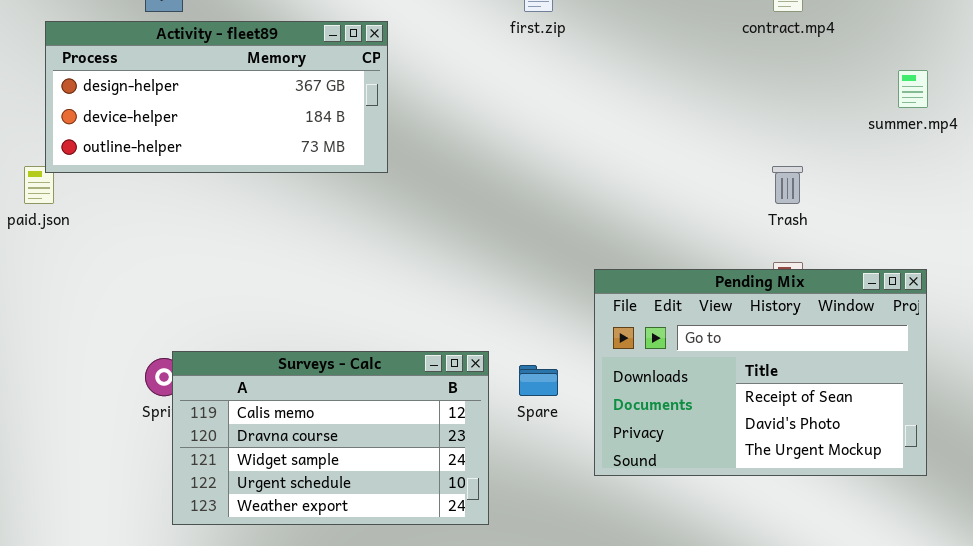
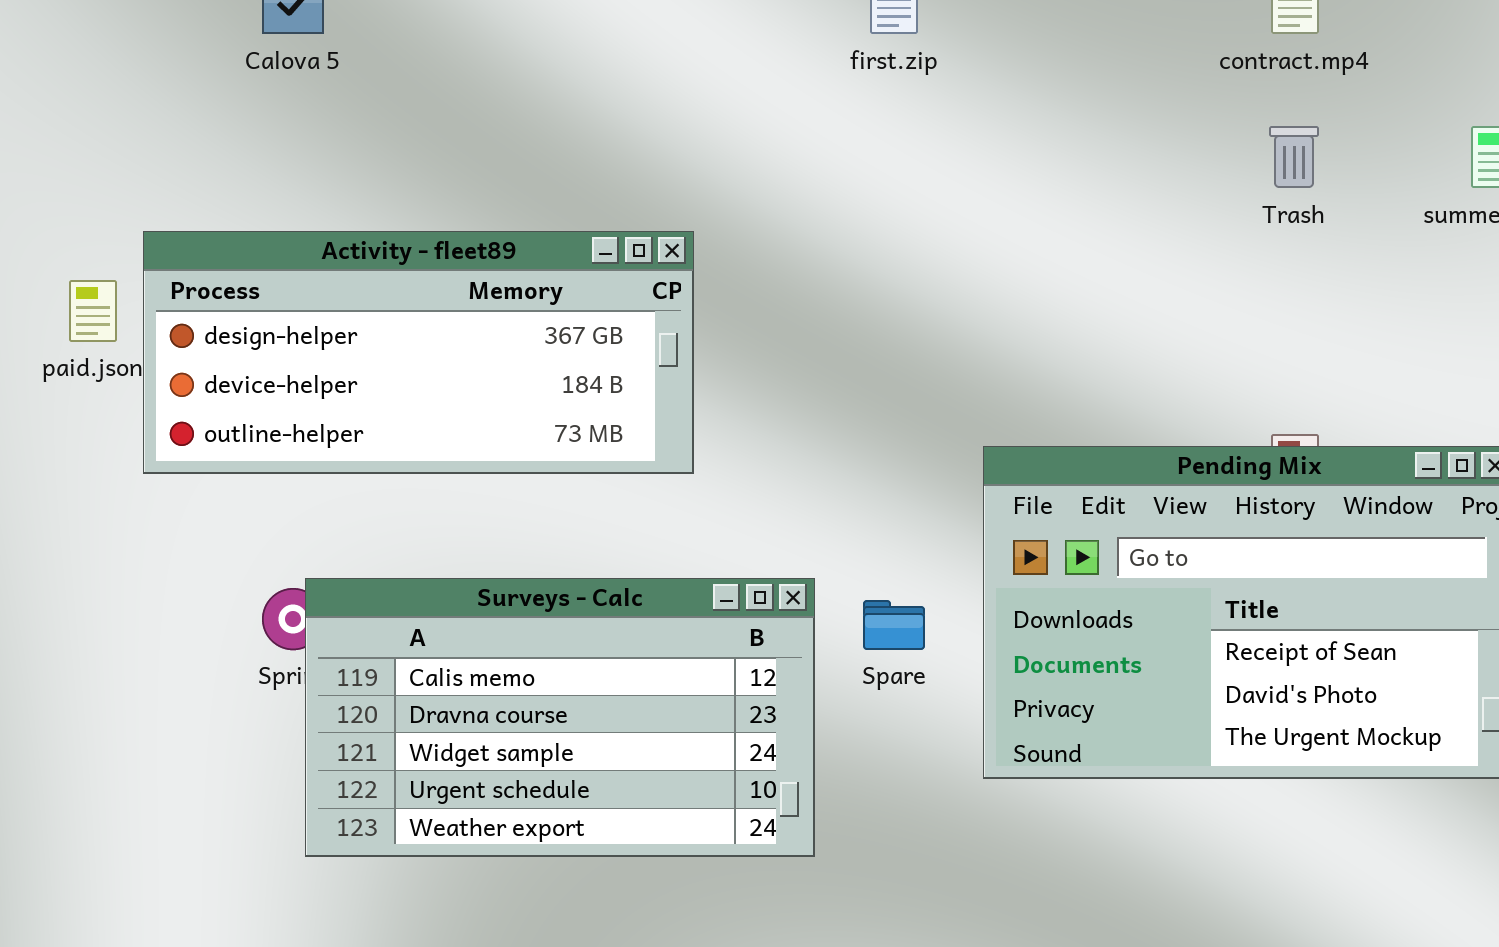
Activity - fleet89: [45,21,388,173] -> [143,231,694,474], moved
Trash: [772,166,803,204] -> [1269,126,1319,188], moved

